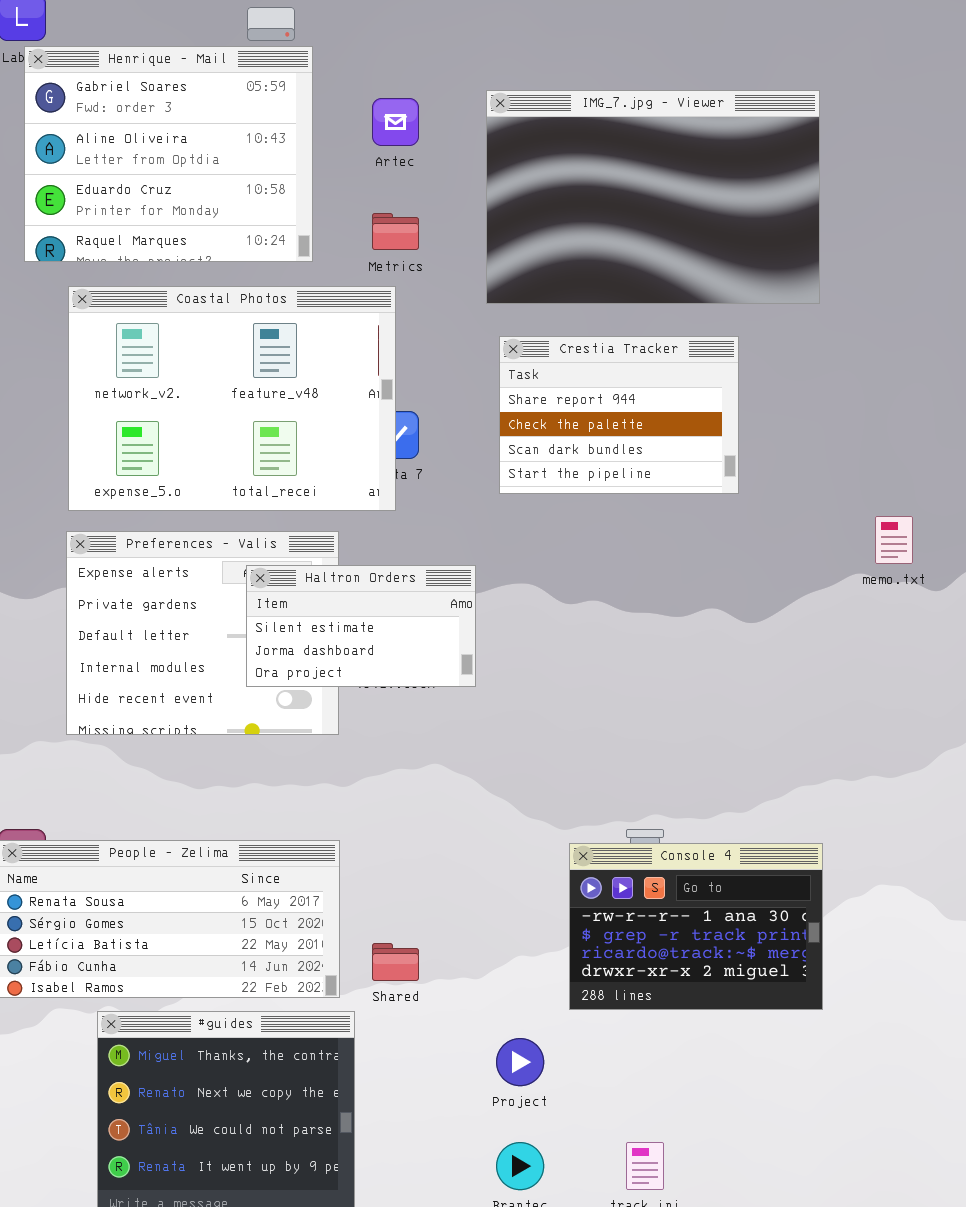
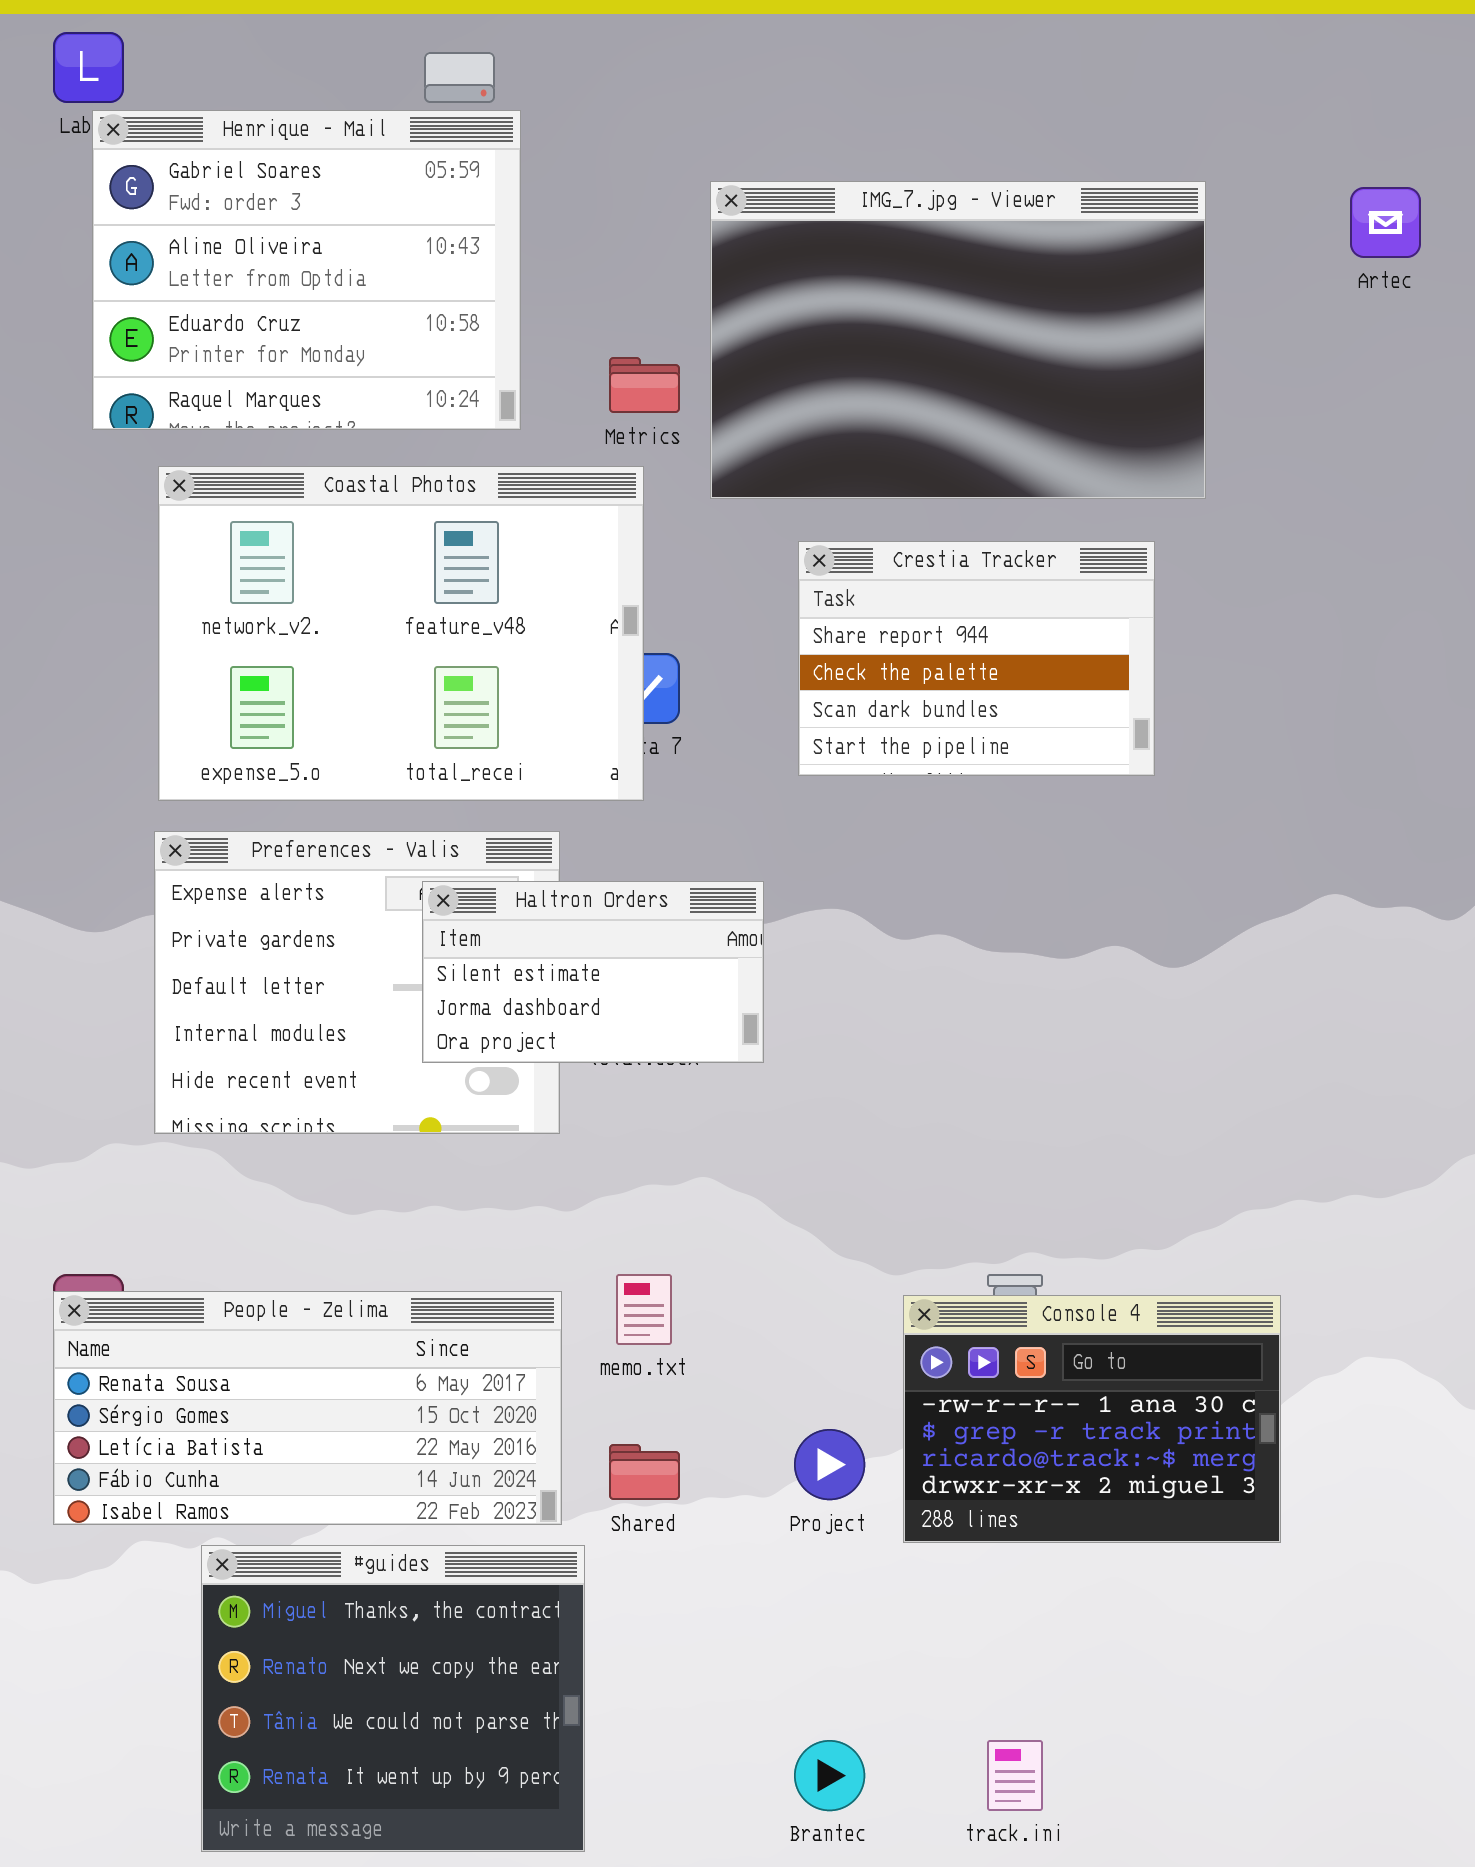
IMG_7.jpg - Viewer: [486,90,820,304] -> [710,181,1206,499], moved
Artec: [372,98,419,146] -> [1350,187,1421,258], moved
memo.txt: [875,516,913,564] -> [616,1274,672,1345], moved
Project: [496,1038,544,1086] -> [794,1429,865,1500], moved

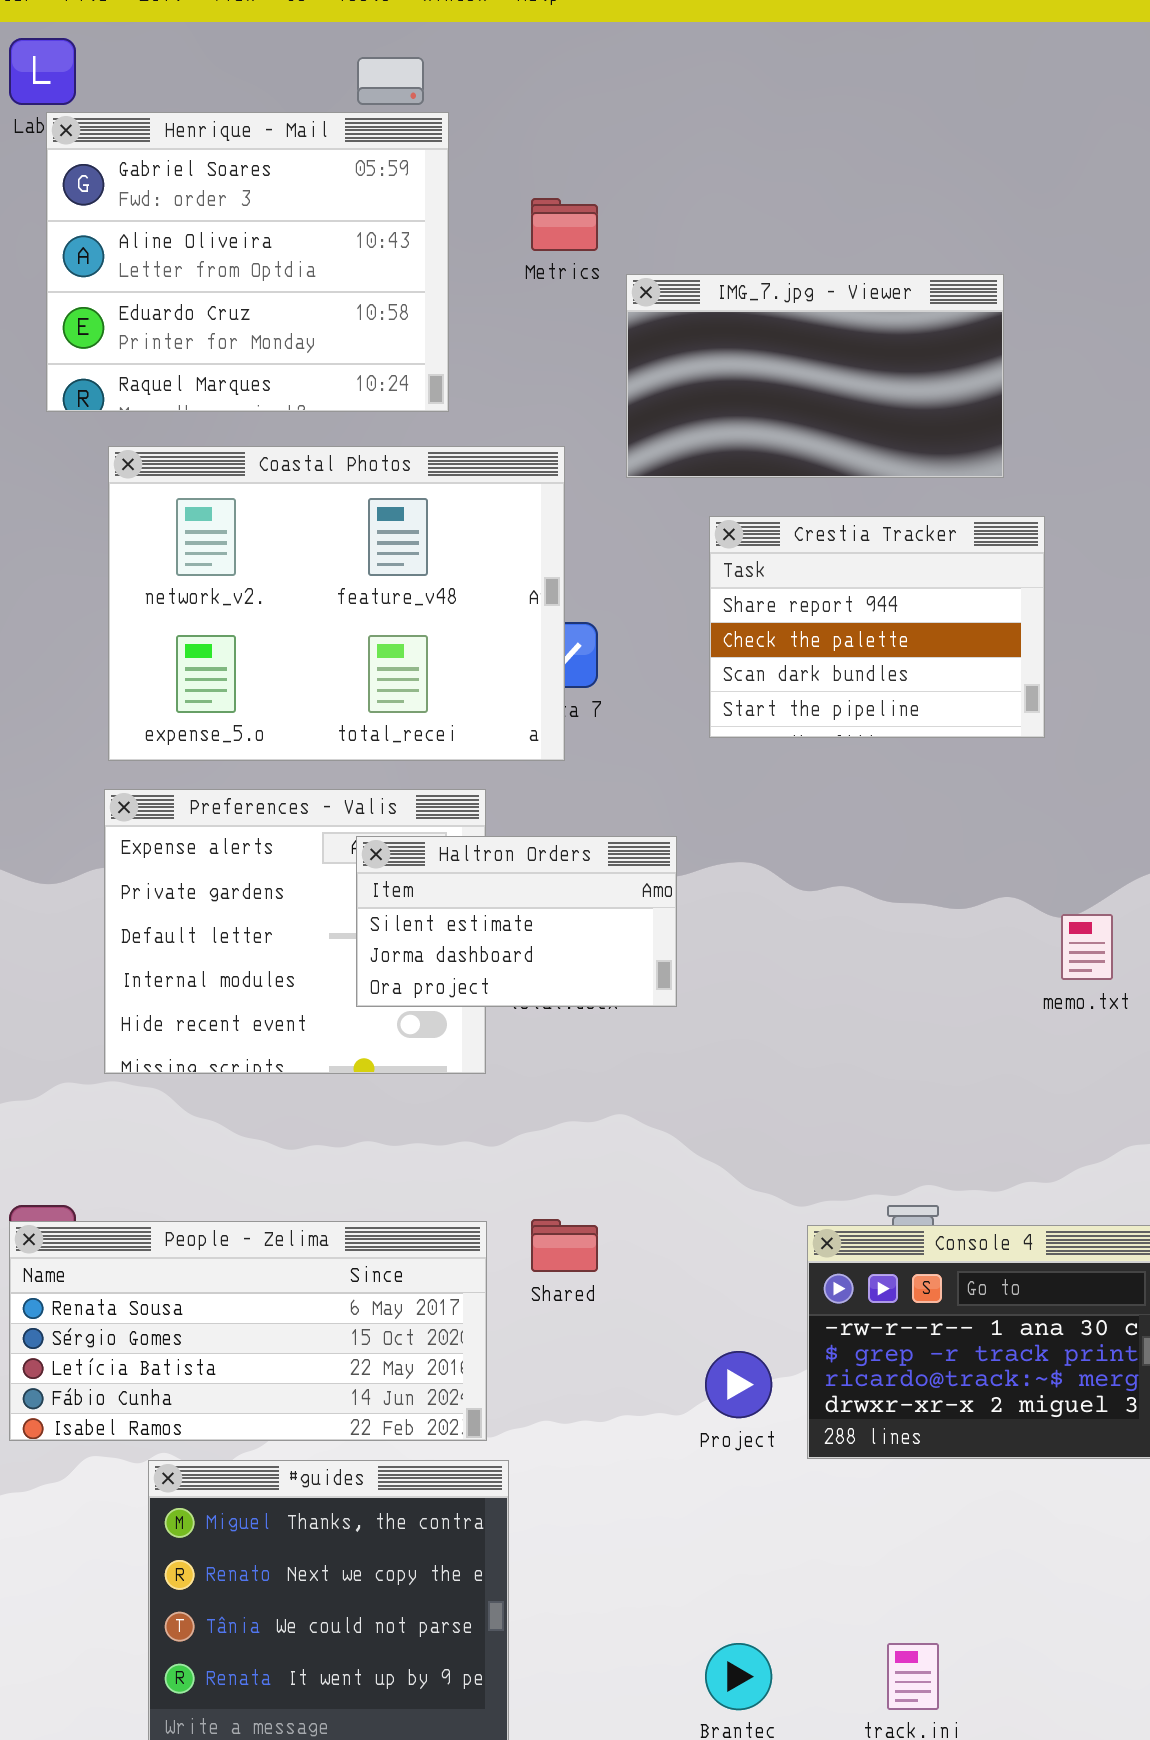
IMG_7.jpg - Viewer: [710,181,1206,499] -> [626,274,1004,478], resized
Metrics: [609,357,680,413] -> [531,198,598,251], moved
memo.txt: [616,1274,672,1345] -> [1061,914,1113,980], moved
Shared: [609,1444,680,1500] -> [531,1219,598,1272], moved

